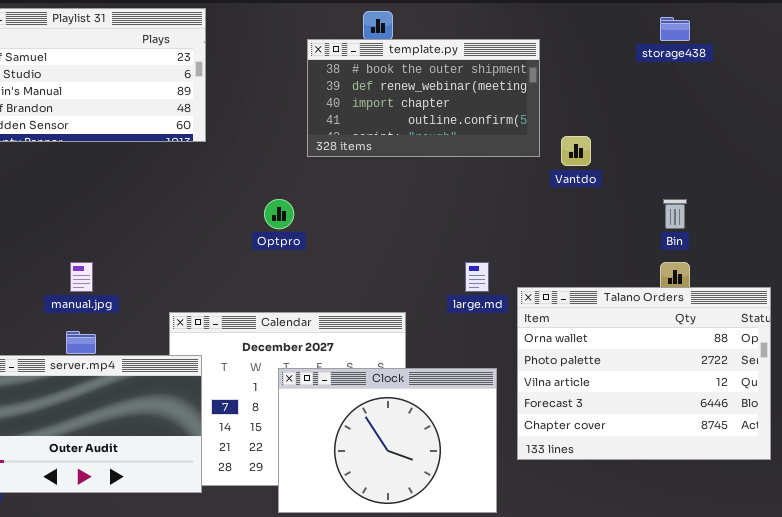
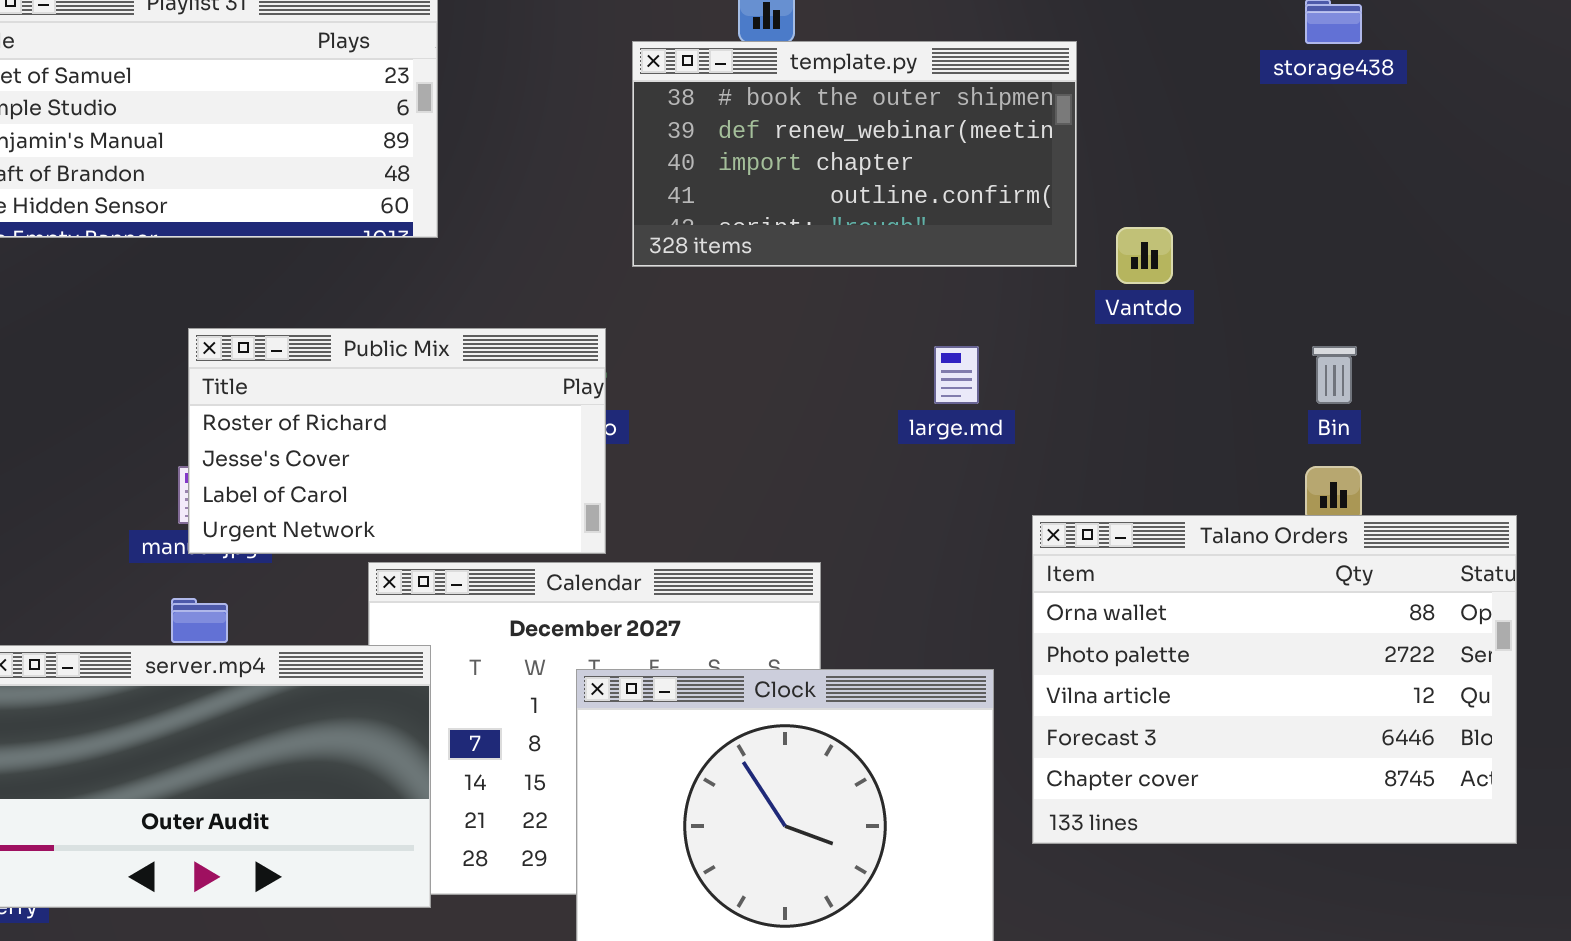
Public Mix: none -> [188,328,606,554], opened
large.md: [465,262,489,292] -> [934,346,979,404], moved

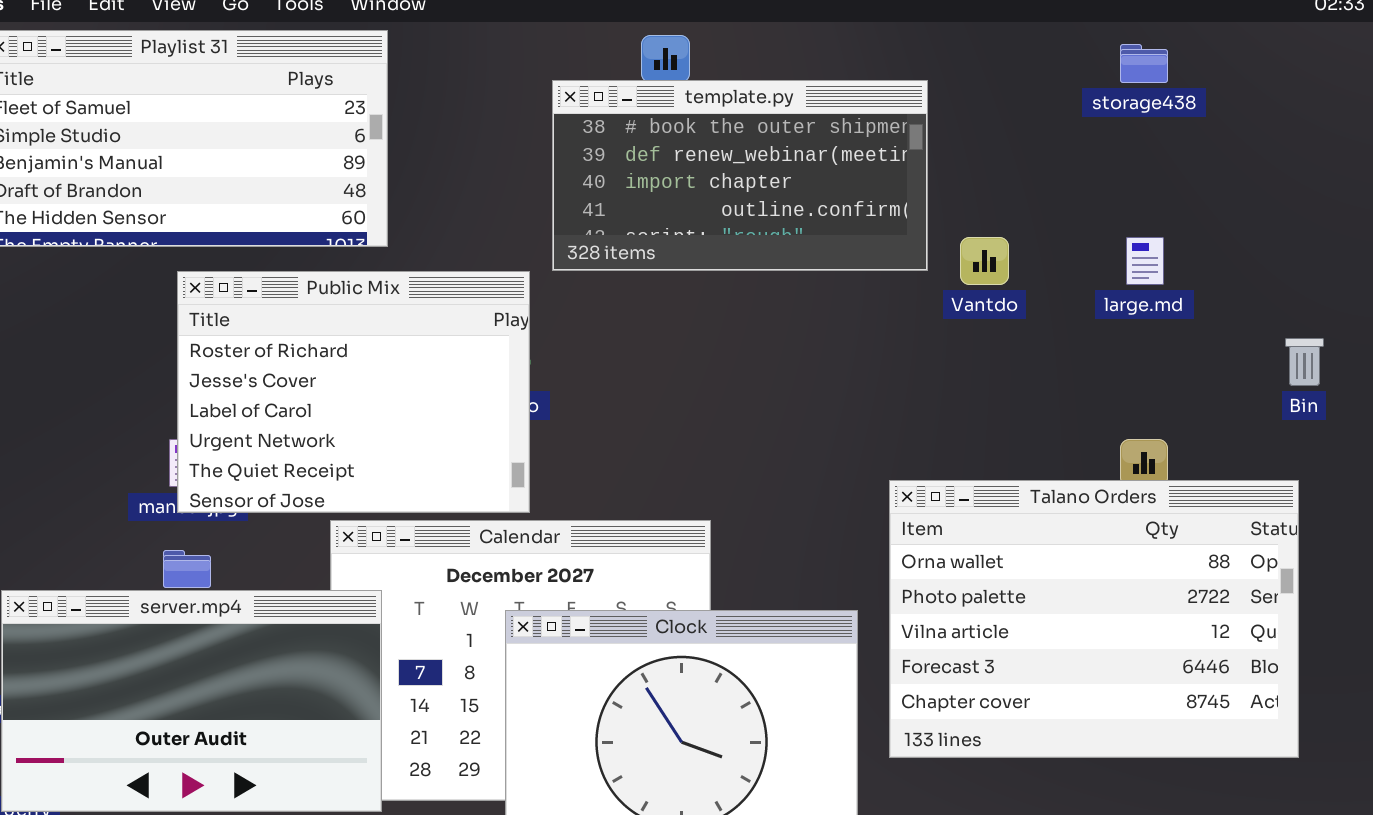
Public Mix: [188,328,606,554] -> [177,271,530,513], resized
large.md: [934,346,979,404] -> [1126,237,1164,285], moved
Bin: [1312,346,1357,404] -> [1285,338,1324,386], moved

